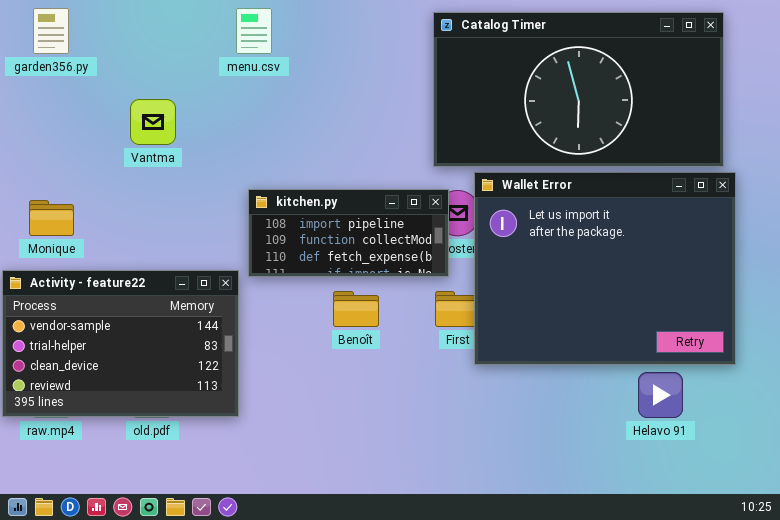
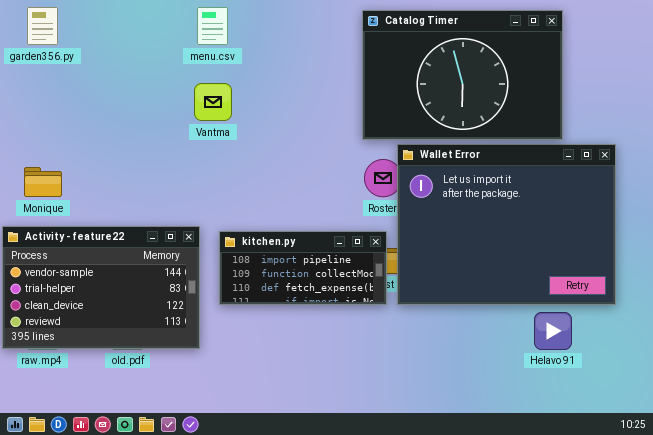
Catalog Timer: [433,12,724,167] -> [362,10,563,140], resized
Vantma: [130,99,176,145] -> [194,83,232,121], moved
kitchen.py: [248,189,449,277] -> [219,231,387,305], moved

